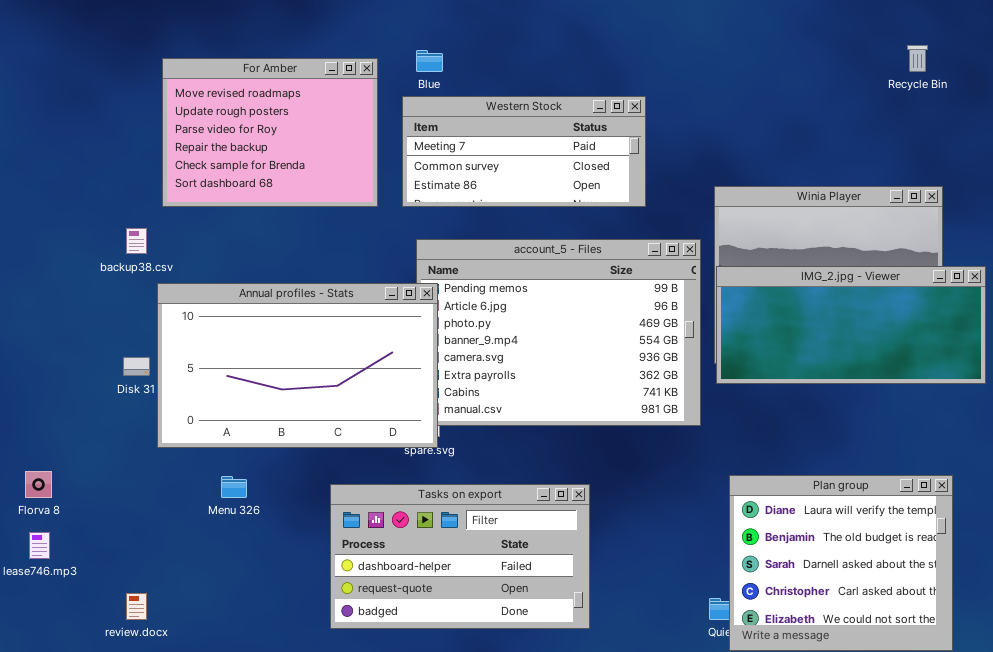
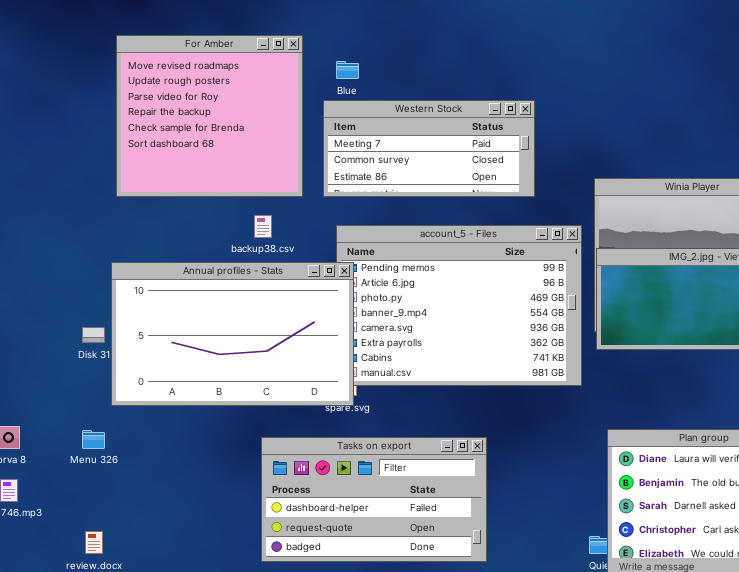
For Amber: [162,58,378,207] -> [116,35,303,197], resized
backup38.csv: [126,228,147,254] -> [254,215,272,238], moved
Menu 326: [221,476,247,498] -> [82,430,105,449], moved

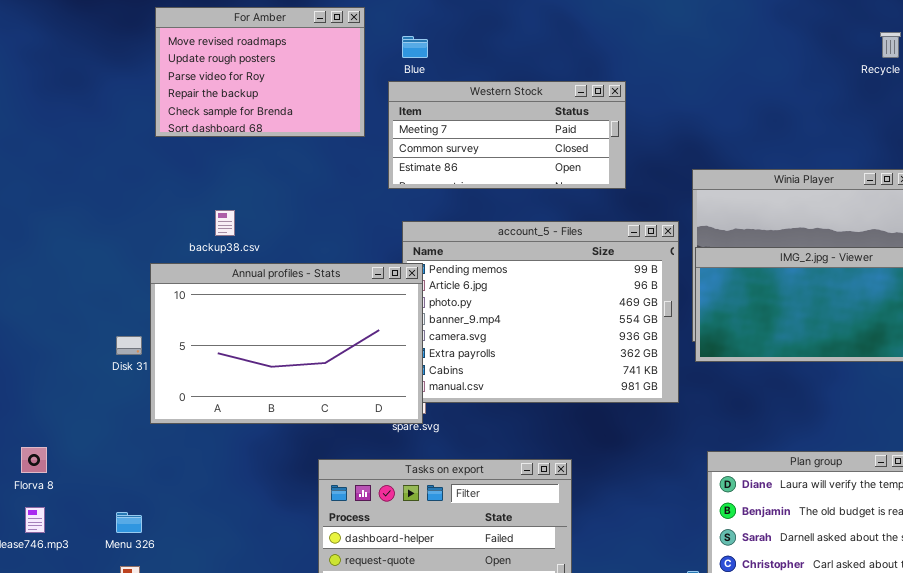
For Amber: [116,35,303,197] -> [155,7,365,137], resized
backup38.csv: [254,215,272,238] -> [215,210,235,236], moved
Menu 326: [82,430,105,449] -> [116,512,142,533], moved

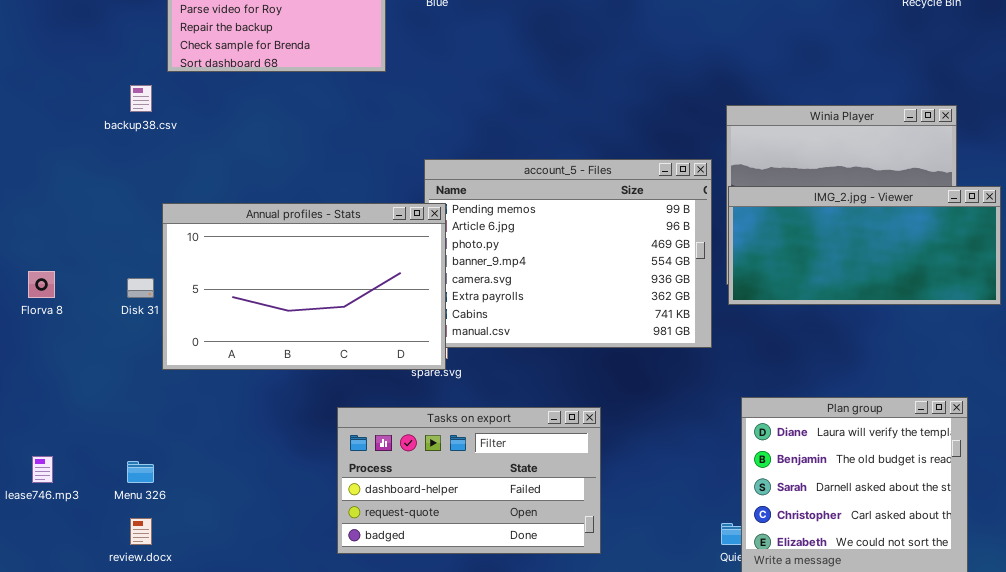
Western Stock: [388,81,626,189] -> none, closed
backup38.csv: [215,210,235,236] -> [130,85,152,112], moved
Florva 8: [21,447,47,473] -> [28,271,55,298], moved

